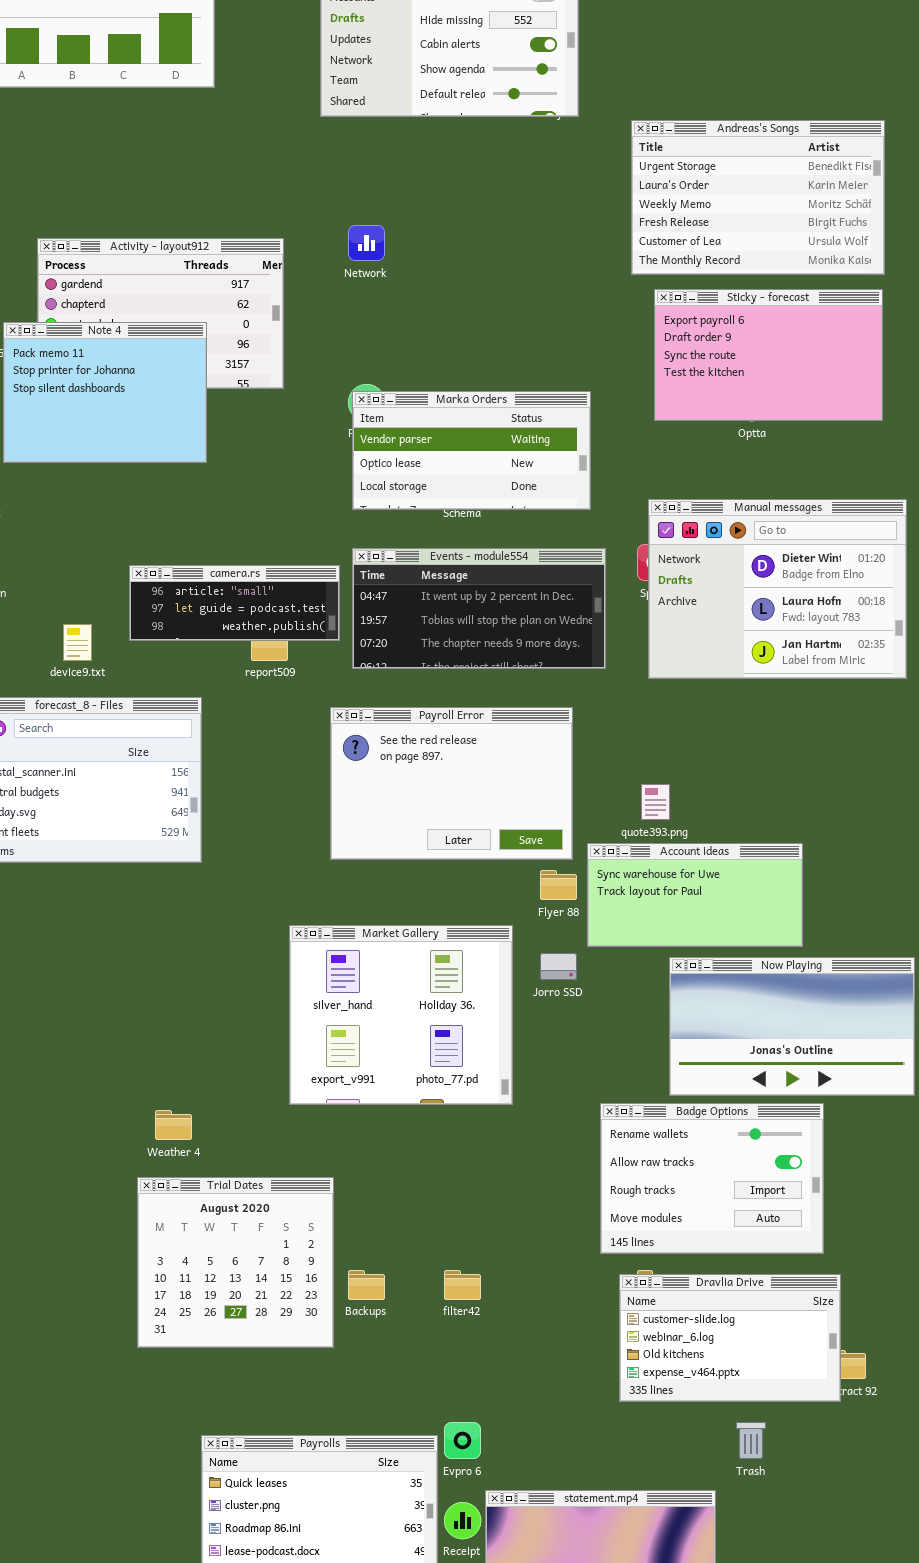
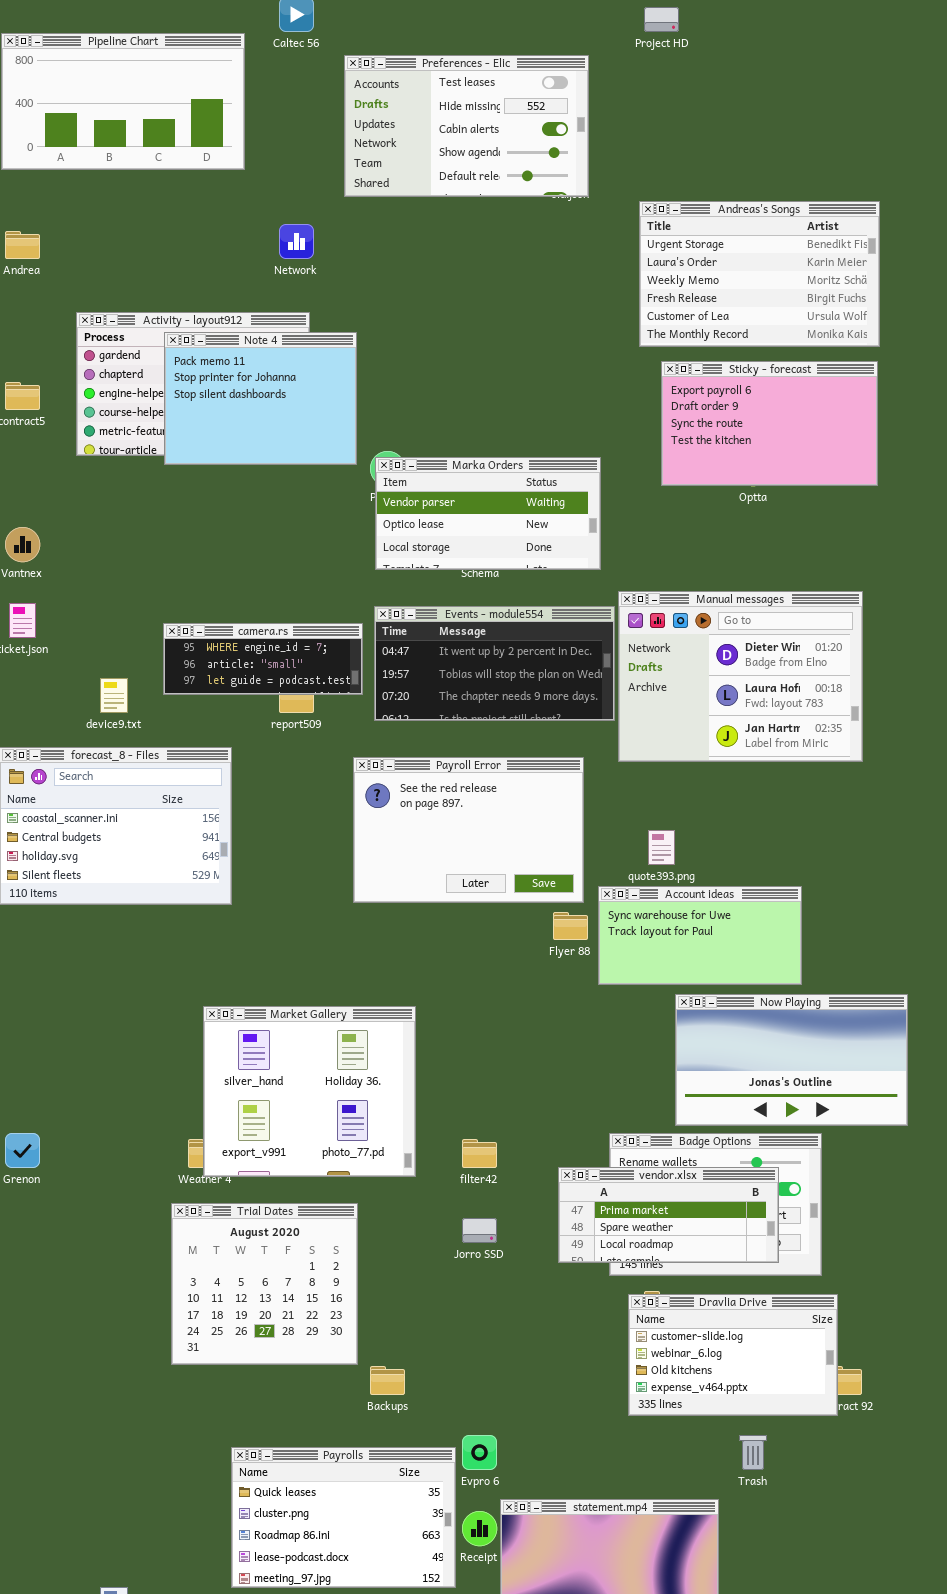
Network: [348,225,385,261] -> [279,224,314,259], moved
Note 4: [3,322,207,463] -> [164,332,357,465], moved
Manual messages: [648,499,907,679] -> [618,591,863,762], moved
camera.rs: [129,565,340,641] -> [163,623,363,695], scrolled up 1 row
Market Gallery: [289,925,513,1105] -> [203,1006,416,1177], moved
Jorro SSD: [540,953,577,980] -> [462,1218,497,1243], moved
vendor.xlsx: none -> [558,1167,779,1263], opened
Backups: [348,1270,385,1300] -> [370,1366,405,1395], moved
filter42: [444,1270,481,1300] -> [462,1139,497,1168], moved

